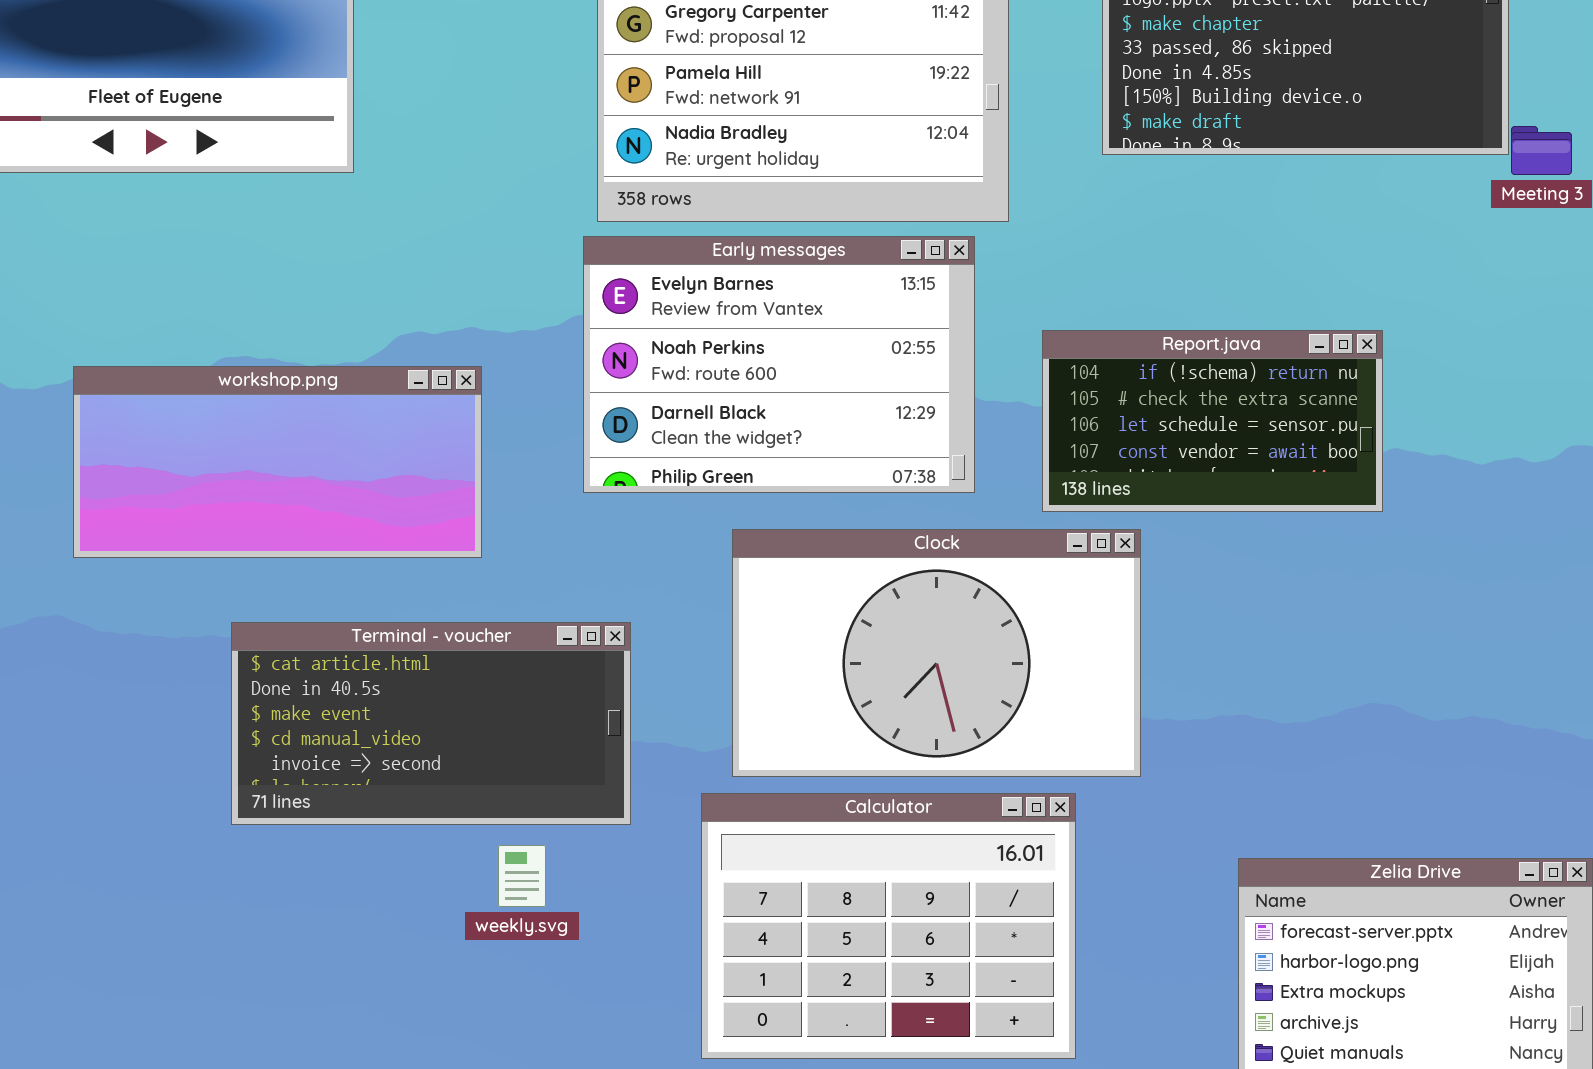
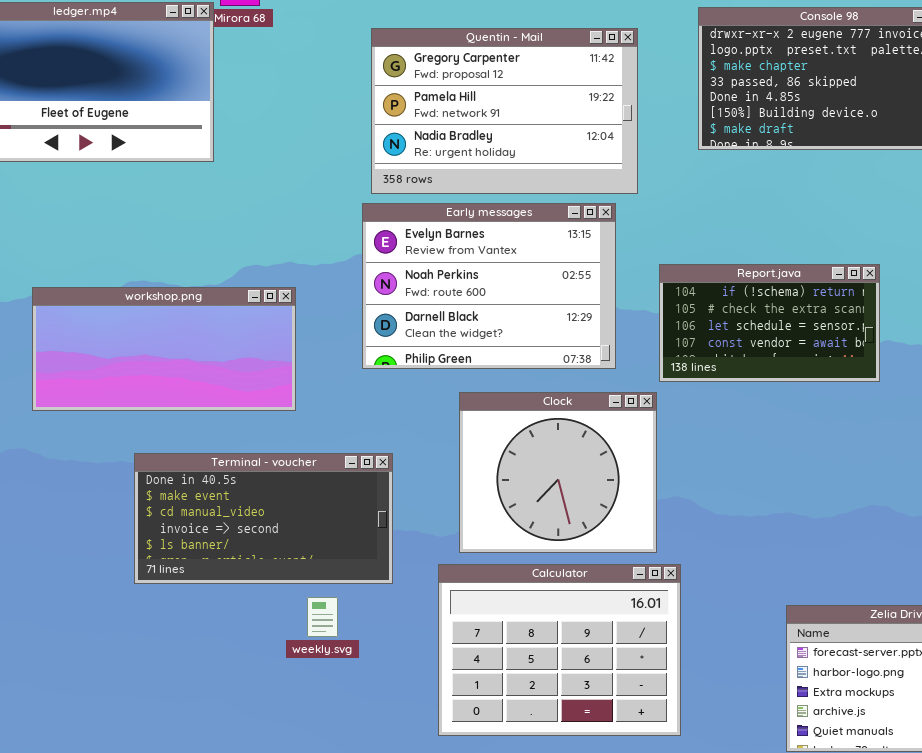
Clock: [732,529,1141,777] -> [459,392,657,553], resized
Terminal - voucher: [231,622,631,825] -> [134,453,393,584], scrolled down 1 row

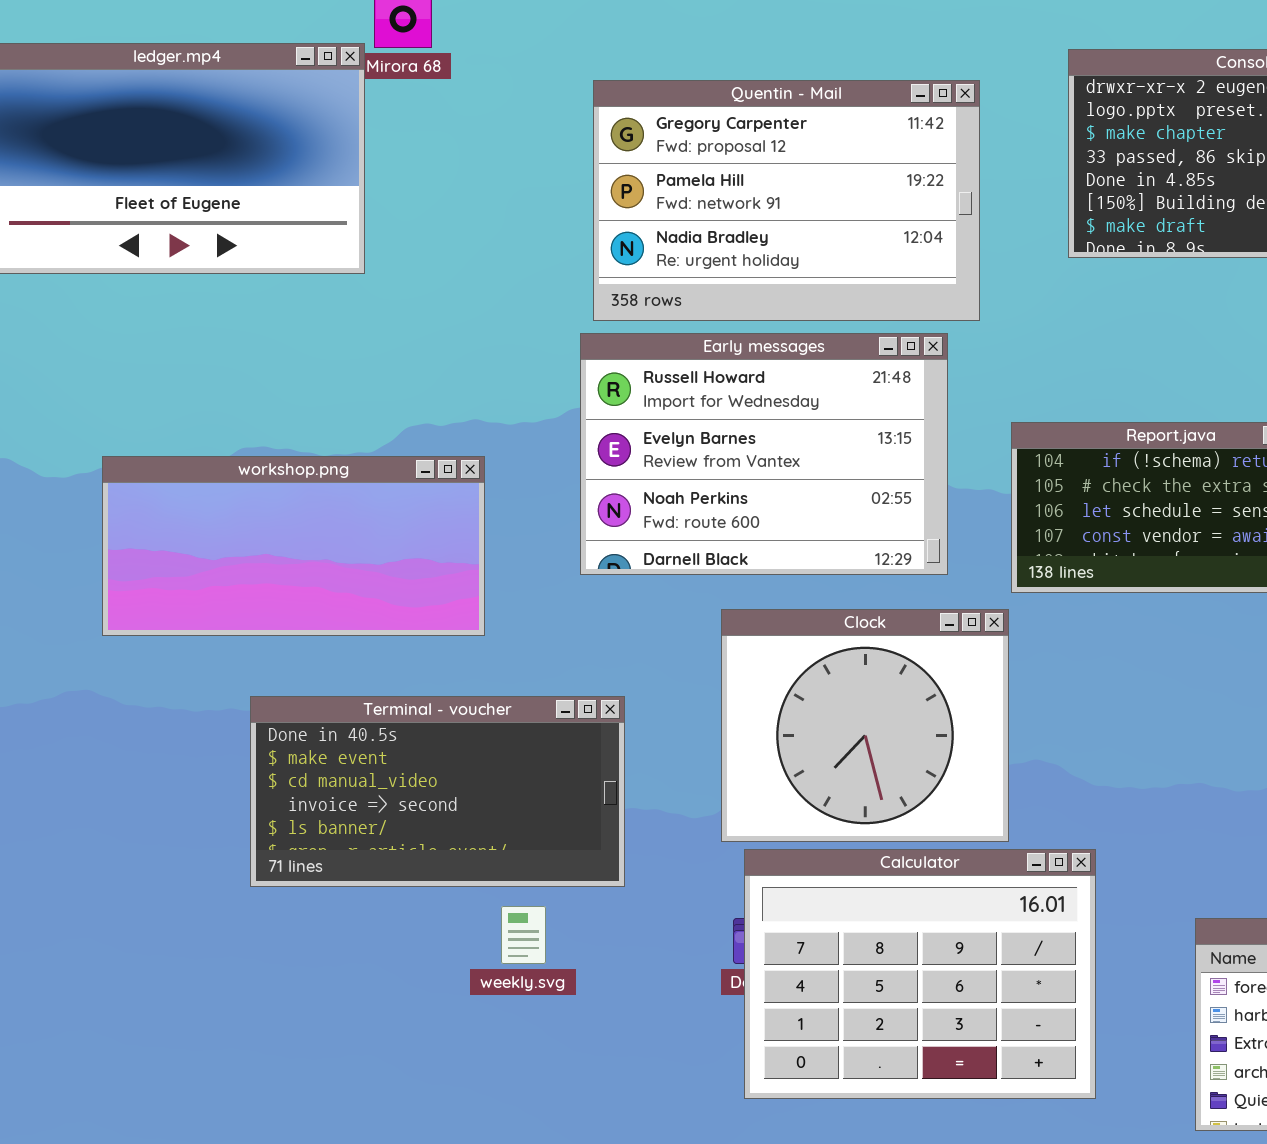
Early messages: [362,203,616,369] -> [580,333,948,575], scrolled up 1 row
Calculator: [438,564,681,736] -> [744,849,1096,1099], moved

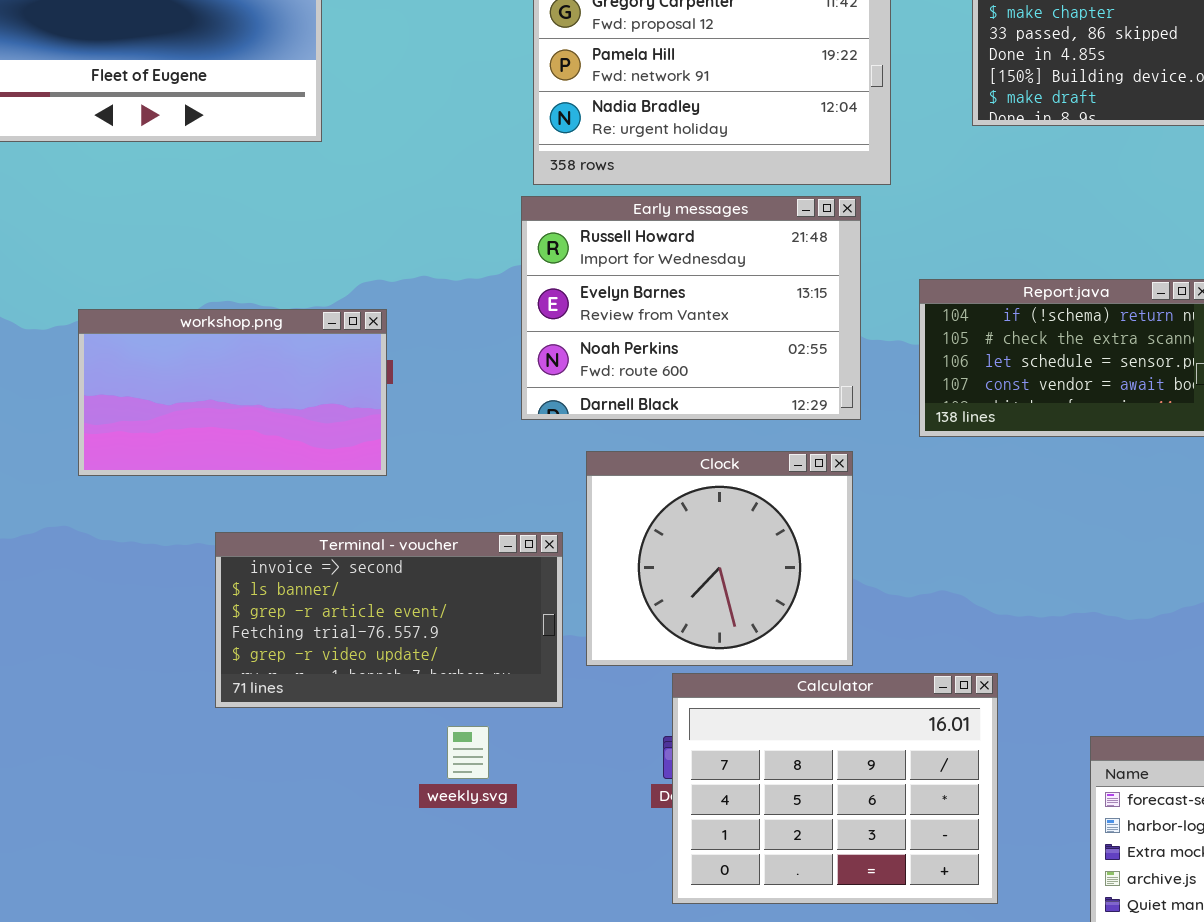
workshop.png: [102,456,485,636] -> [78,309,387,476], resized
Clock: [721,609,1009,842] -> [586,451,853,666], moved
Terminal - voucher: [250,696,625,887] -> [215,532,563,708], scrolled down 3 rows

